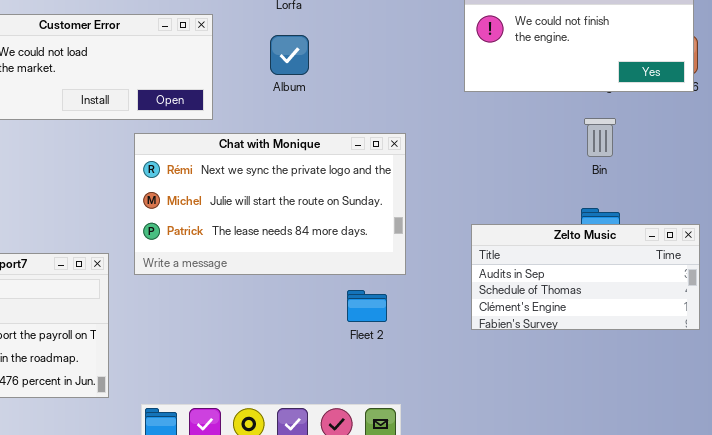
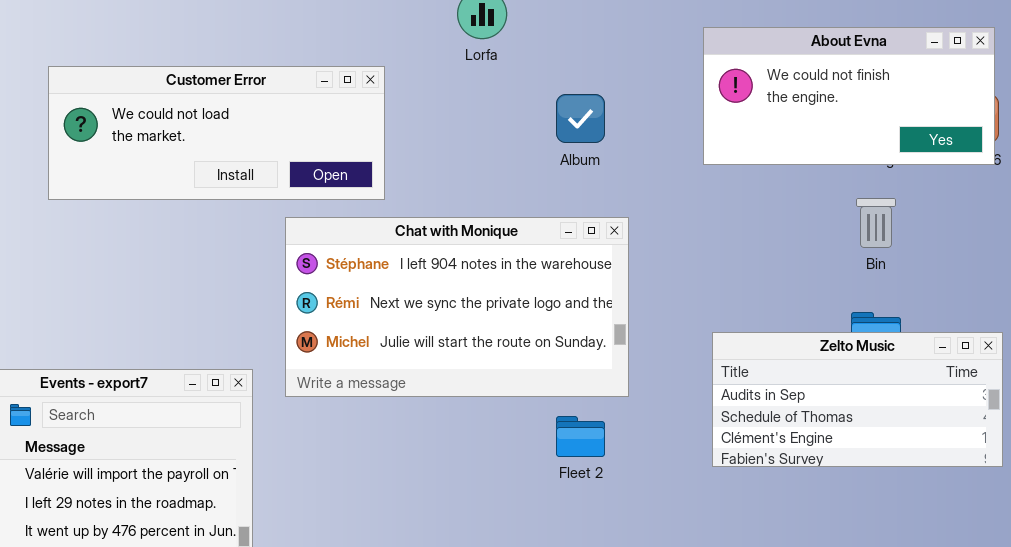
Album: [270,35,309,75] -> [556,94,605,143], moved
Chat with Monique: [134,133,406,275] -> [285,217,629,397], scrolled up 1 row

